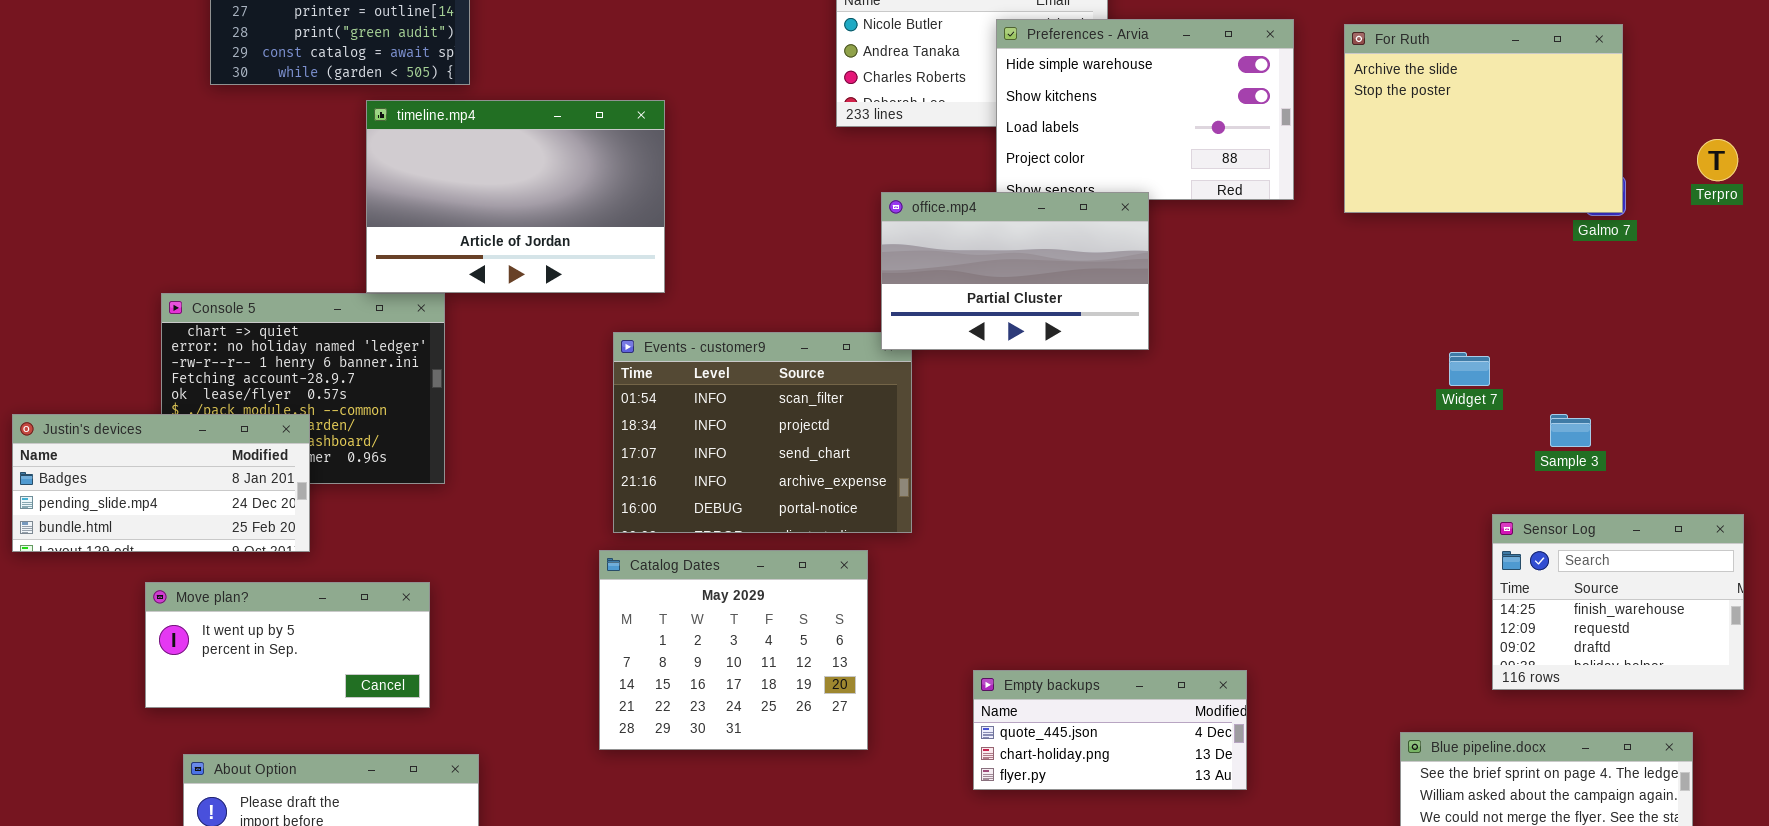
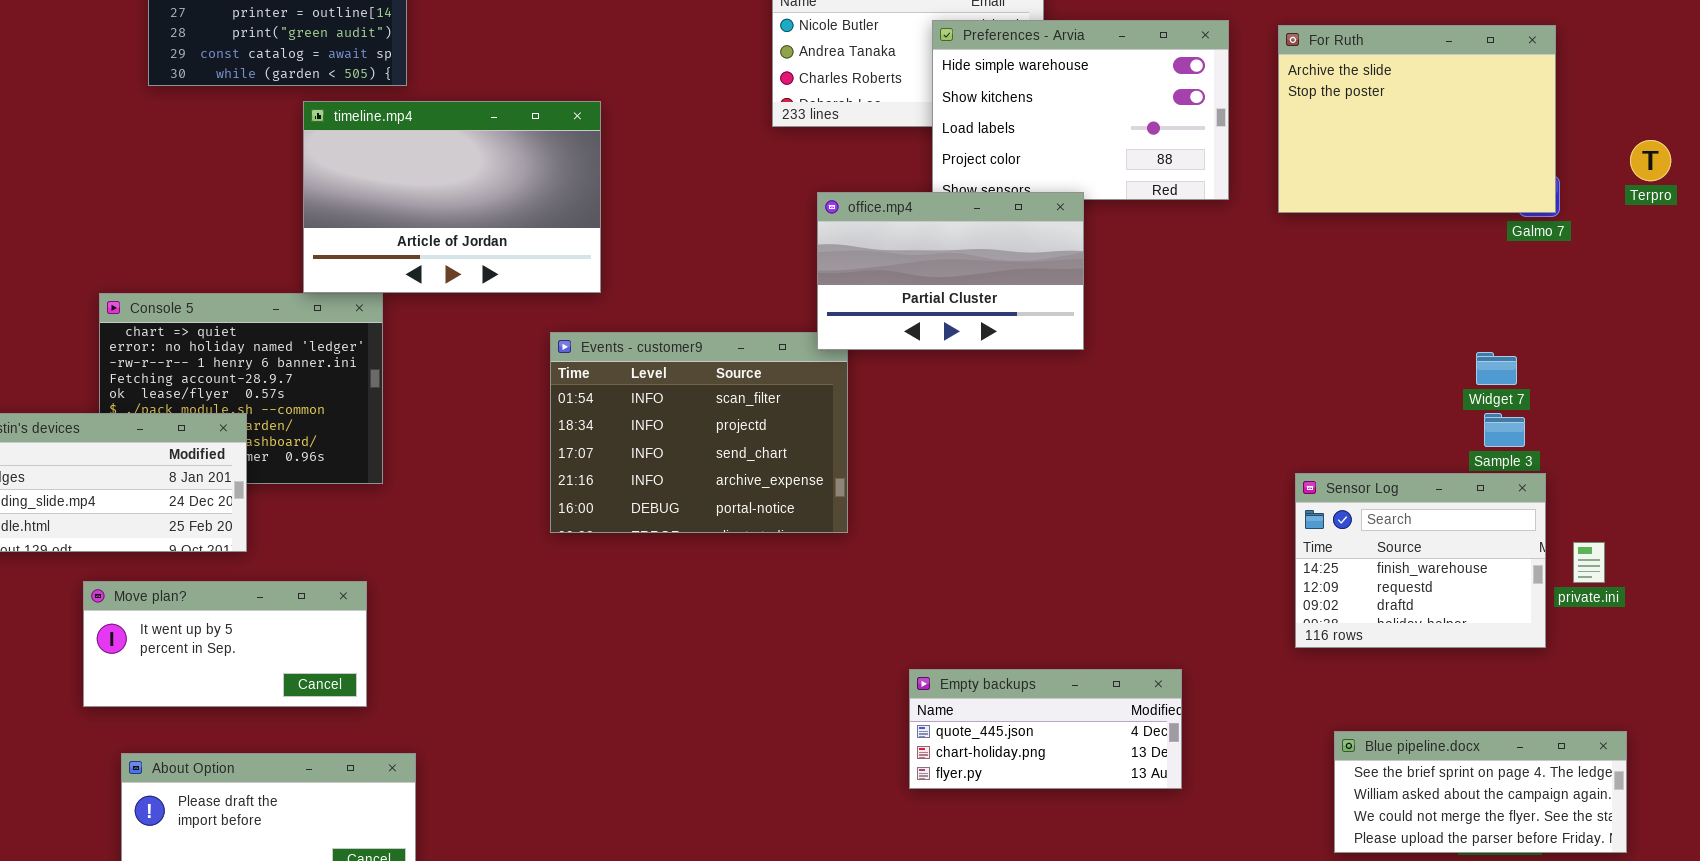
Widget 7: [1449,352,1490,386] -> [1476,352,1517,385], moved
Sensor Log: [1492,514,1744,690] -> [1295,473,1546,648], moved
Catalog Dates: [599,550,868,750] -> none, closed

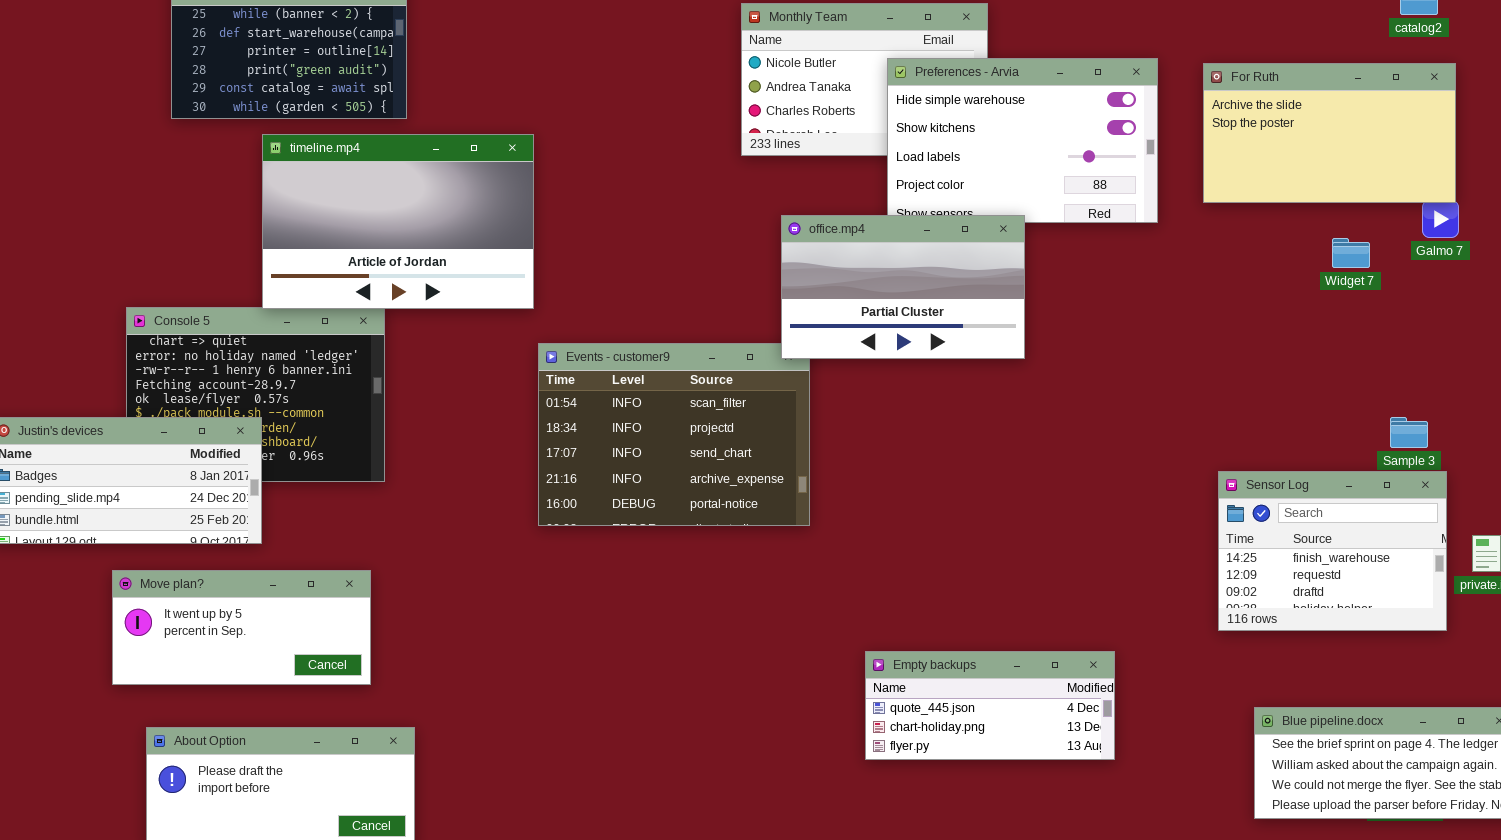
For Ruth: [1278,25,1556,213] -> [1203,63,1456,203], resized
timeline.mp4: [303,101,601,293] -> [262,134,534,309], moved
Widget 7: [1476,352,1517,385] -> [1332,238,1370,268], moved

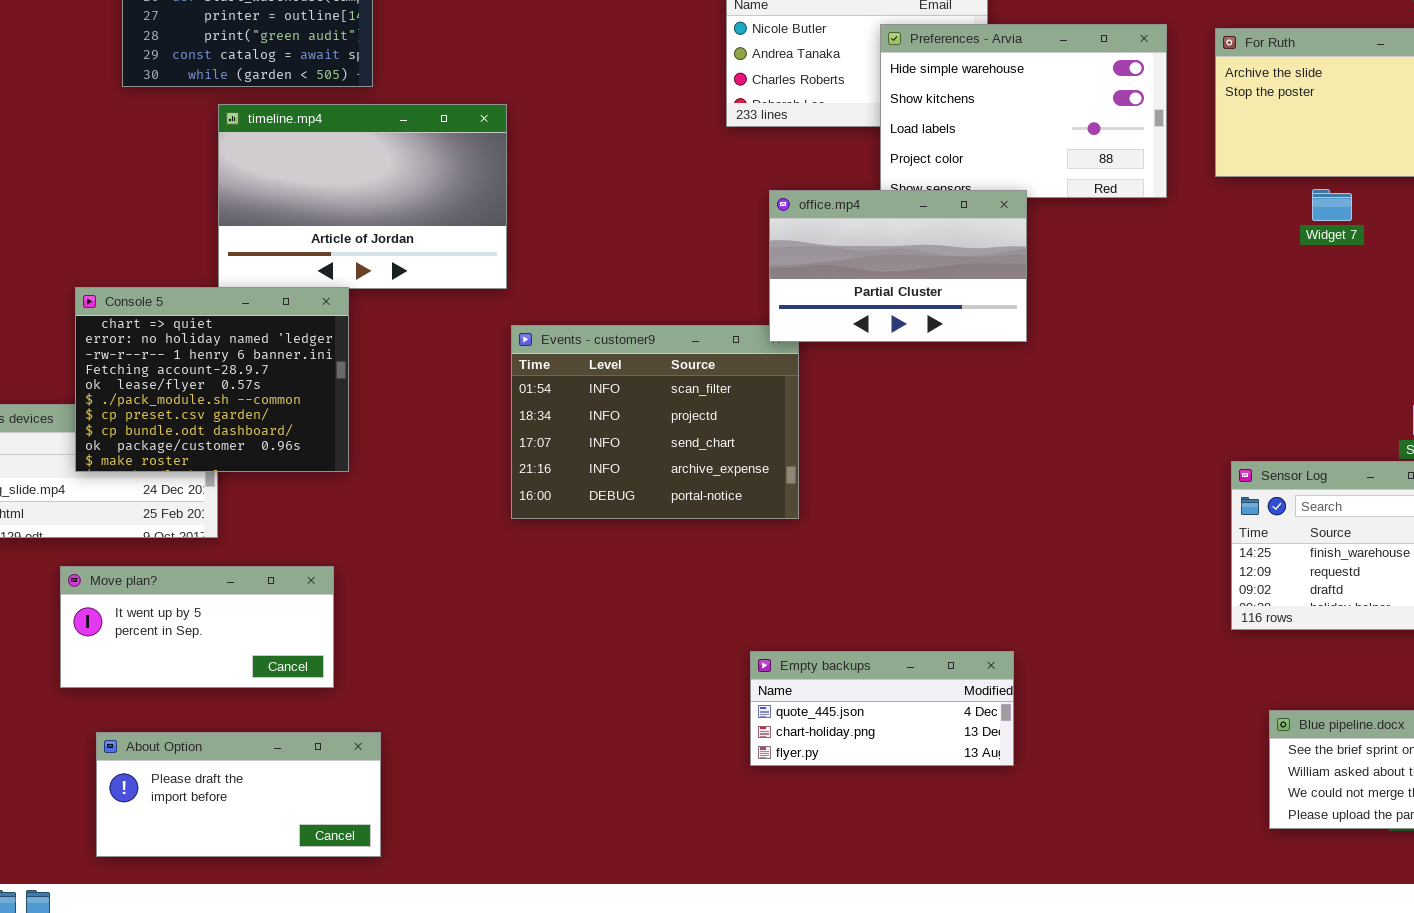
Widget 7: [1332,238,1370,268] -> [1312,189,1352,221], moved
Console 5: [126,307,385,482] -> [75,287,349,472], raised
Empty backups: [865,651,1115,760] -> [750,651,1014,766], moved

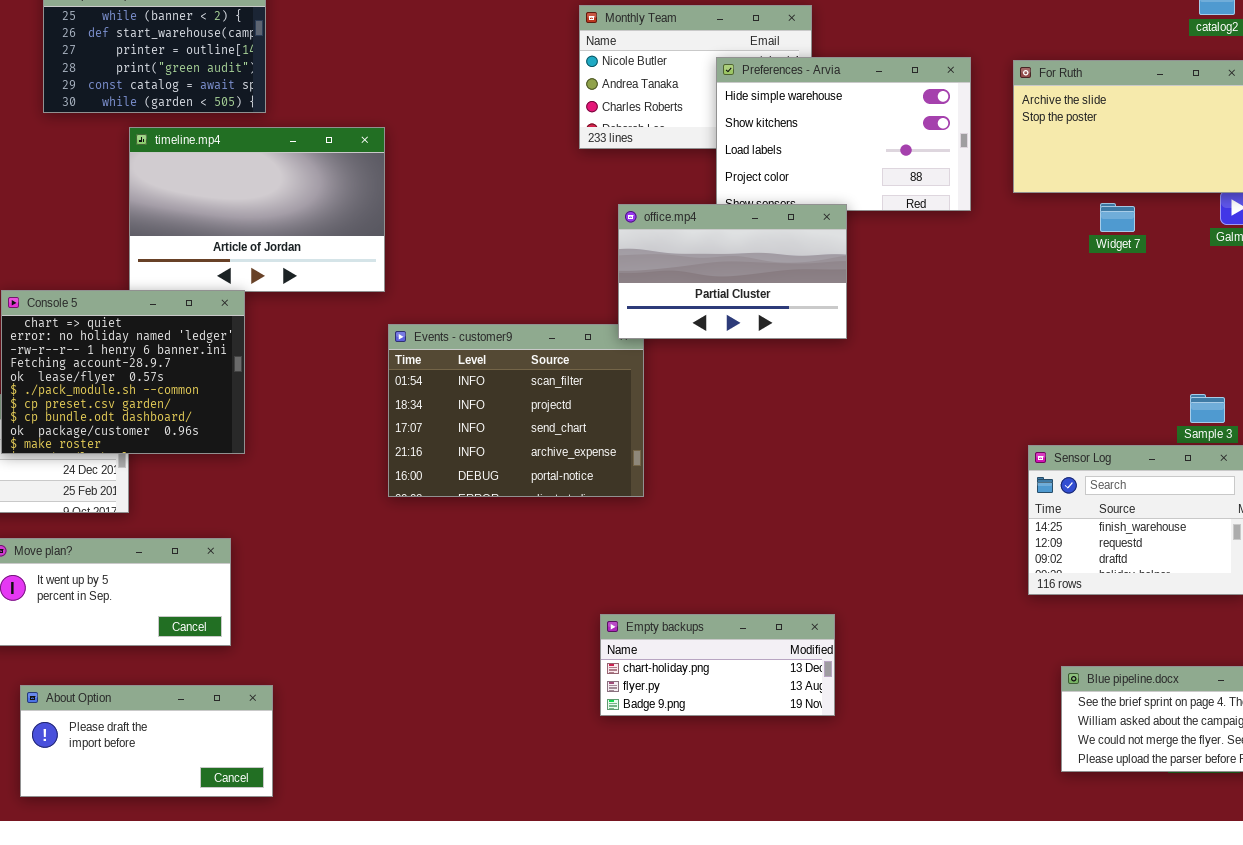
Empty backups: [750,651,1014,766] -> [600,614,835,716], scrolled down 1 row

